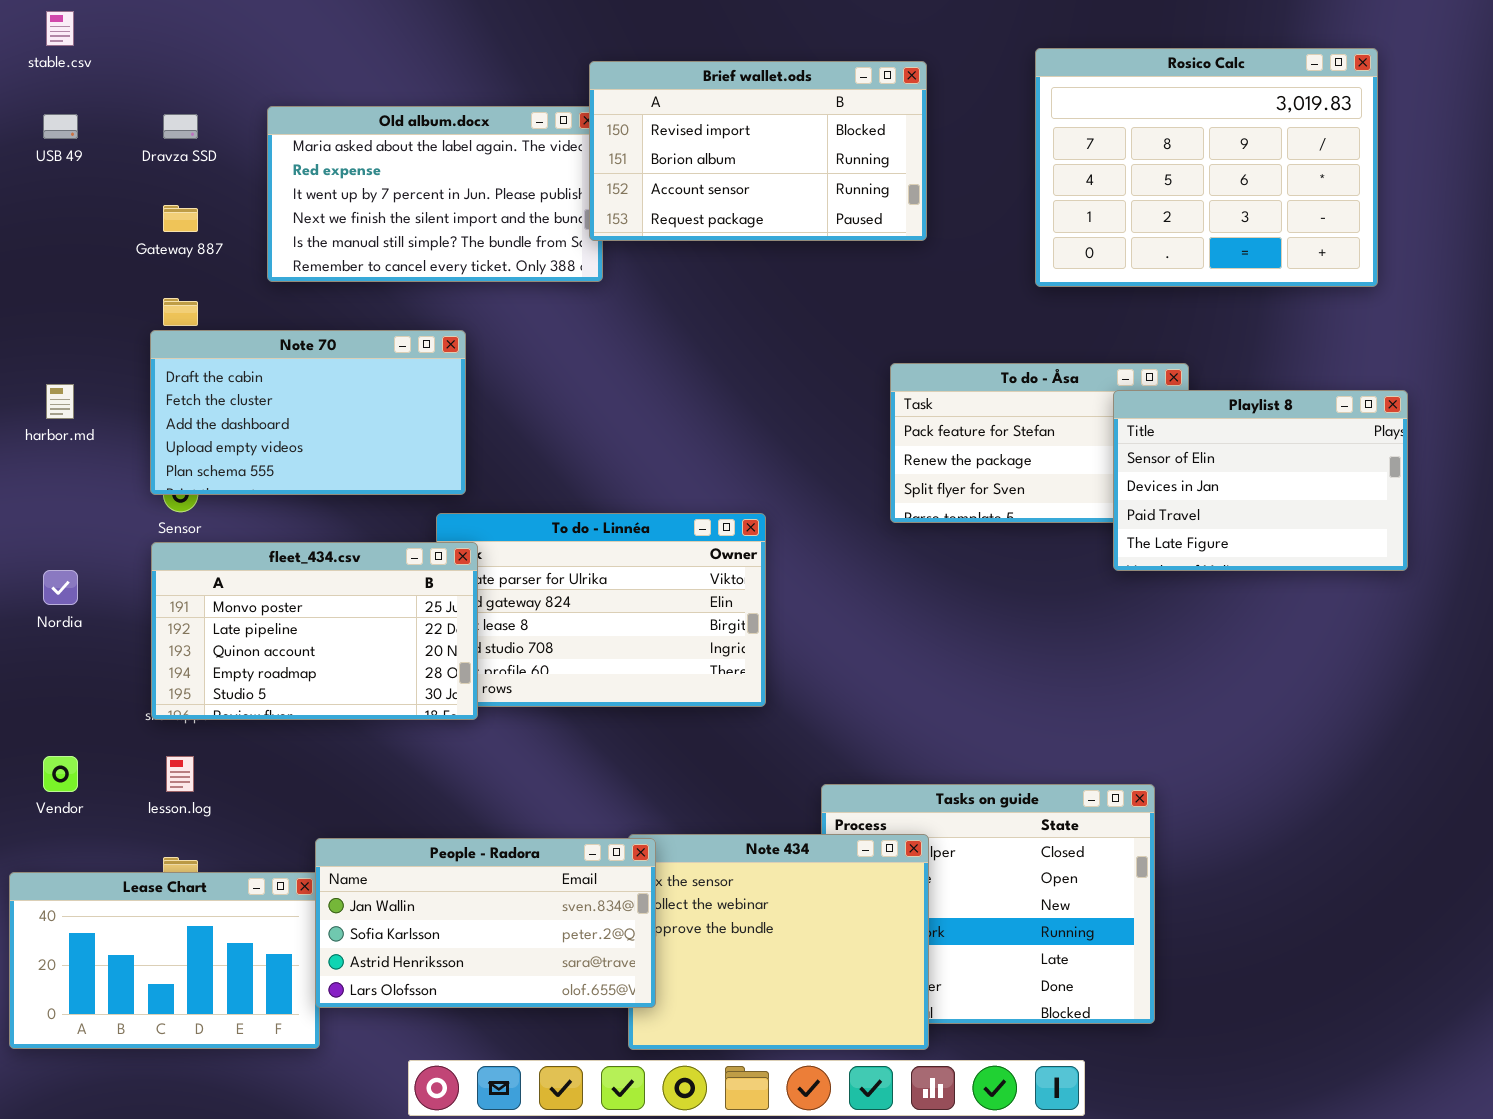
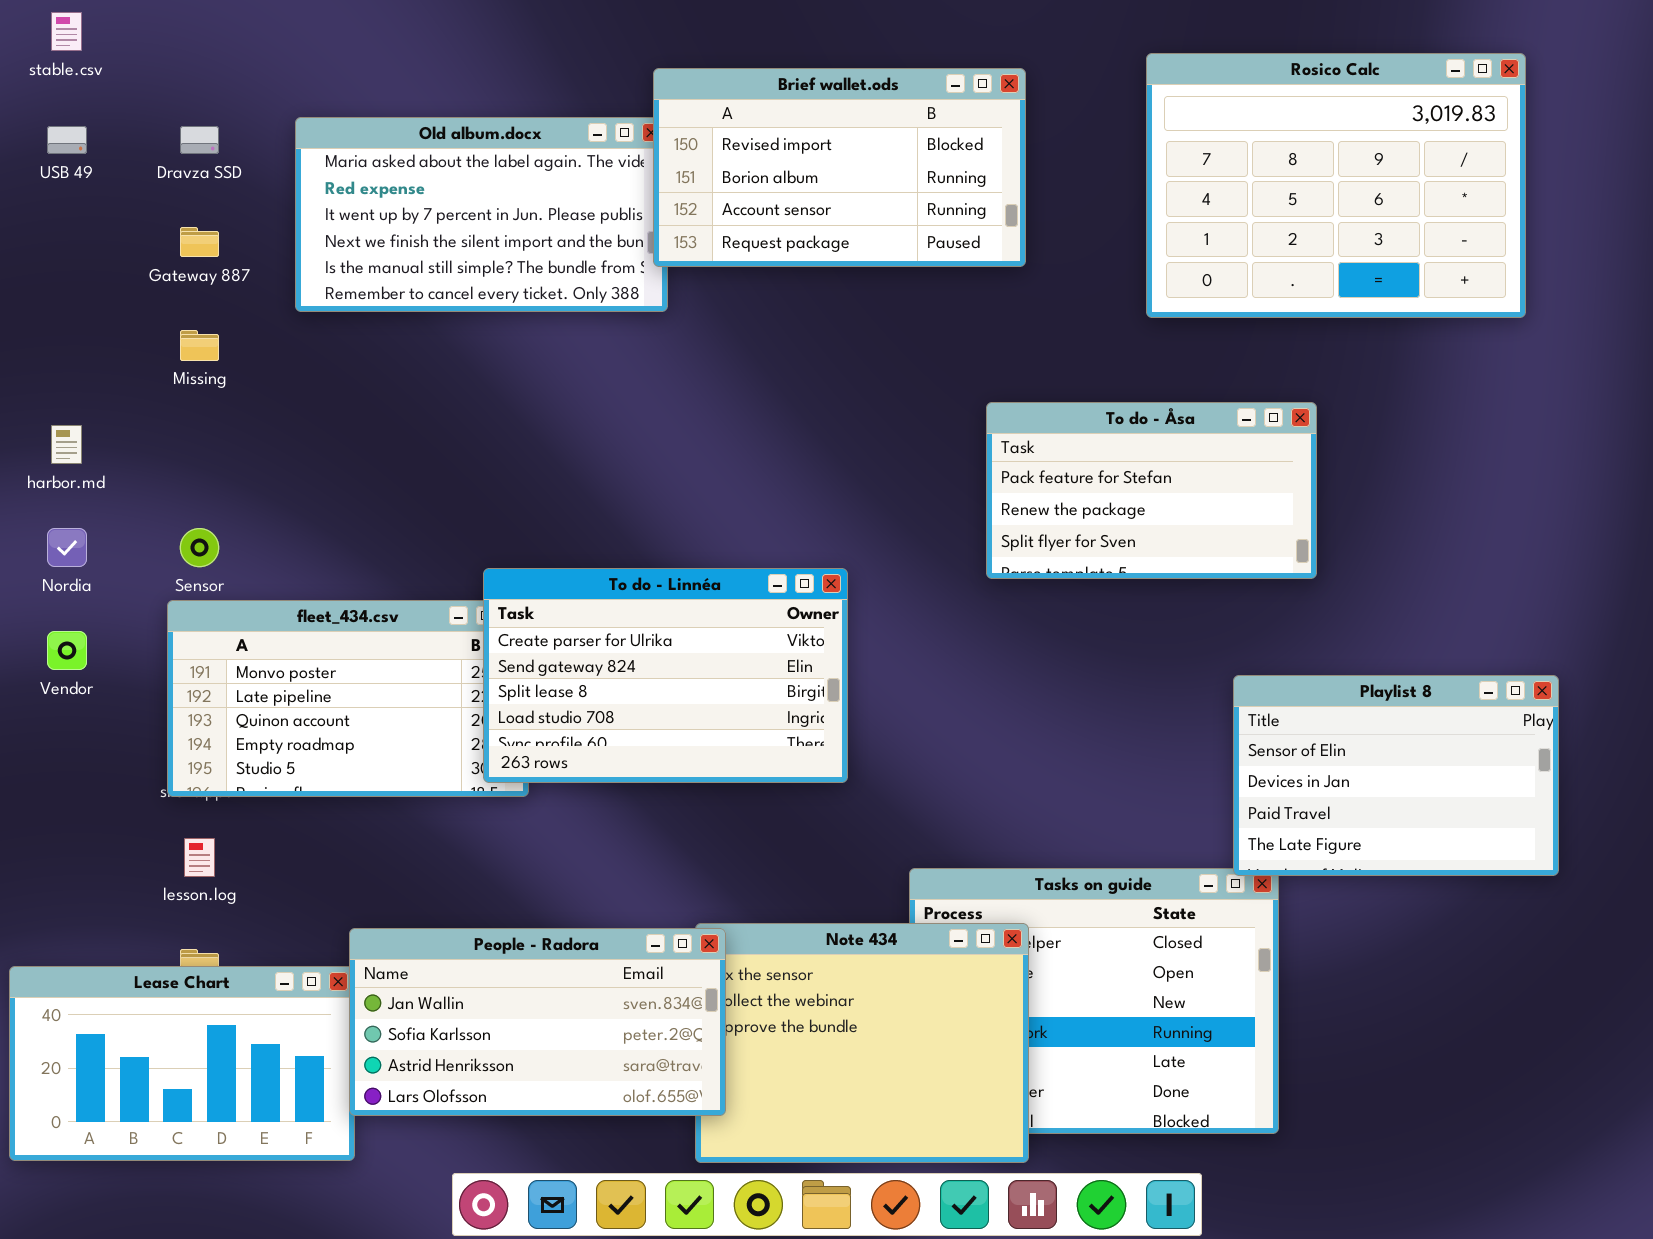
Note 70: [150,330,466,495] -> none, closed
Playlist 8: [1113,390,1408,571] -> [1233,675,1559,876], moved
To do - Linnéa: [436,513,766,707] -> [483,568,848,783], raised
Nordia: [43,570,78,605] -> [47,528,87,567], moved
Vendor: [43,756,78,792] -> [47,631,87,670], moved

